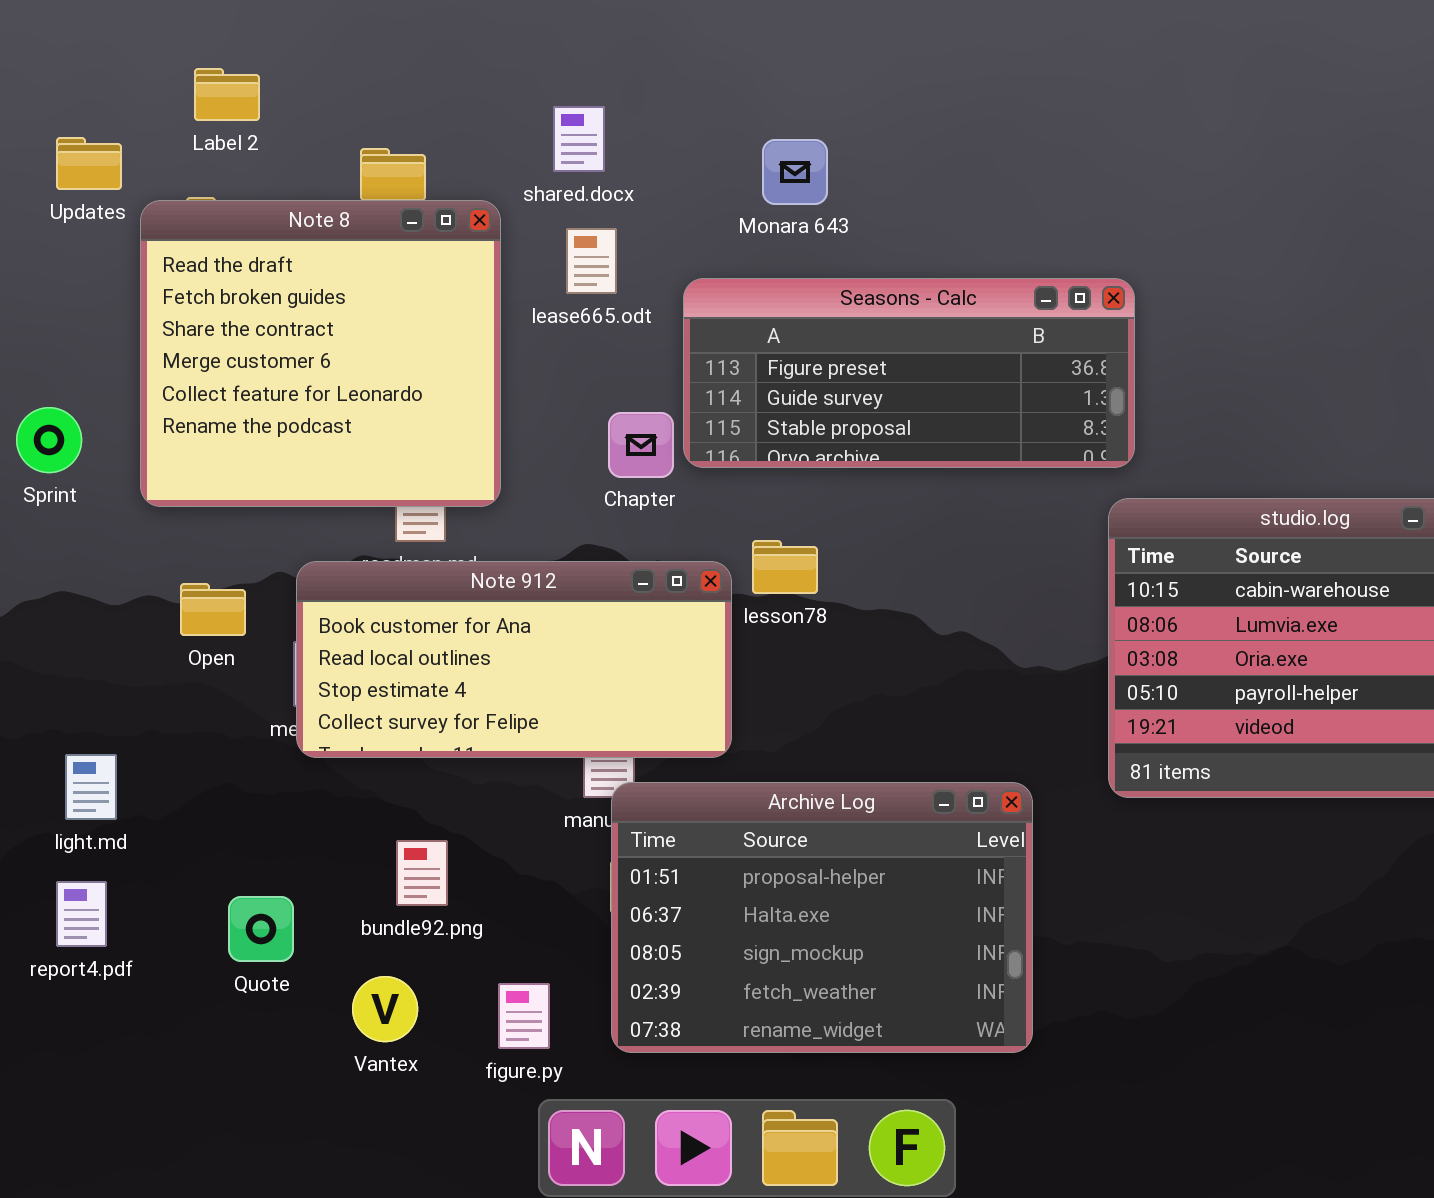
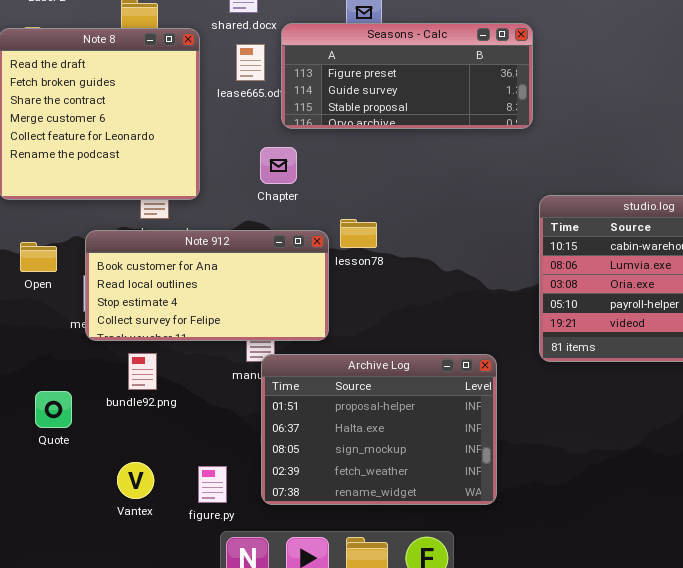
Seasons - Calc: [683,278,1135,468] -> [281,23,533,129], moved
bundle92.png: [396,840,448,906] -> [128,353,157,390], moved
Quote: [228,896,294,962] -> [35,391,72,428], moved

